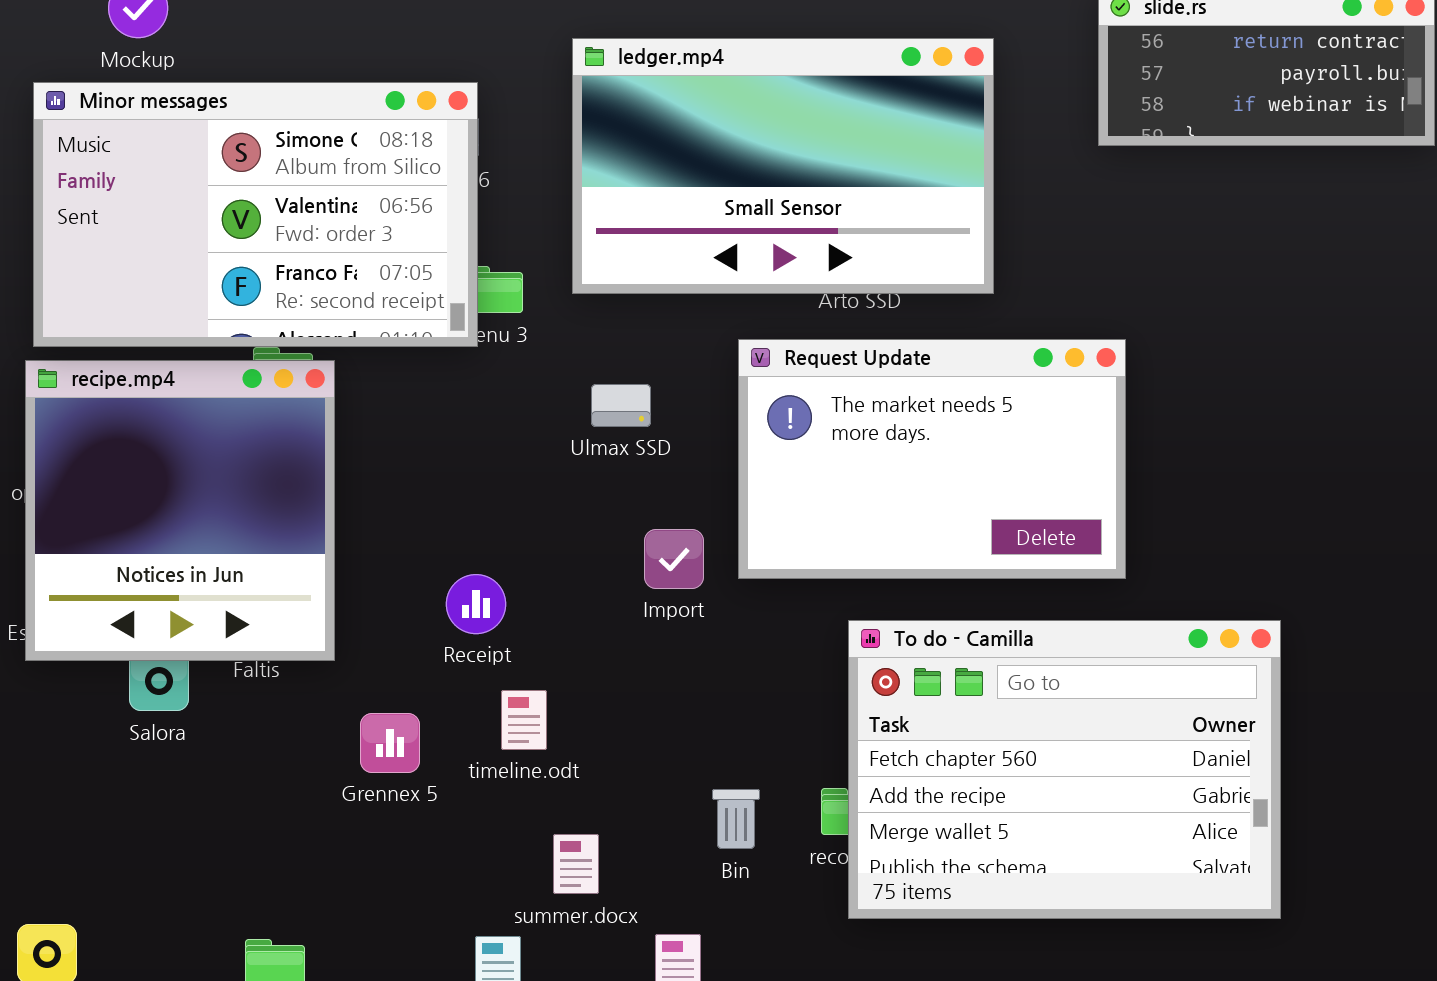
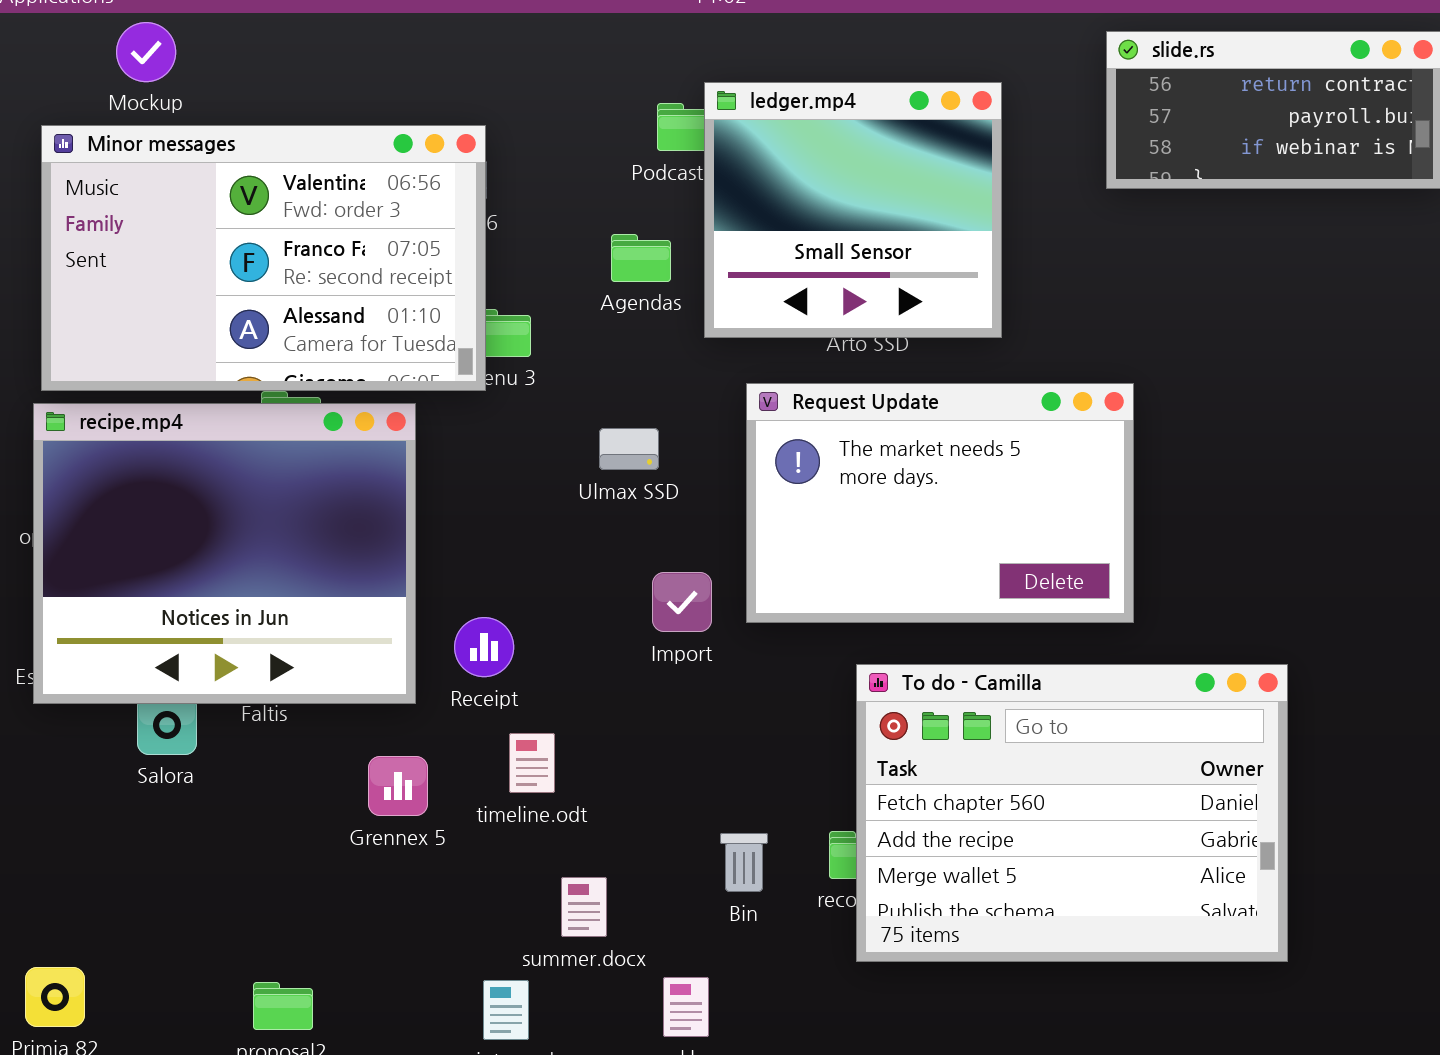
ledger.mp4: [572,38,994,294] -> [704,82,1002,338], resized
Minor messages: [33,82,478,347] -> [41,125,486,391], scrolled down 1 row
recipe.mp4: [25,360,335,661] -> [33,403,416,704], resized

